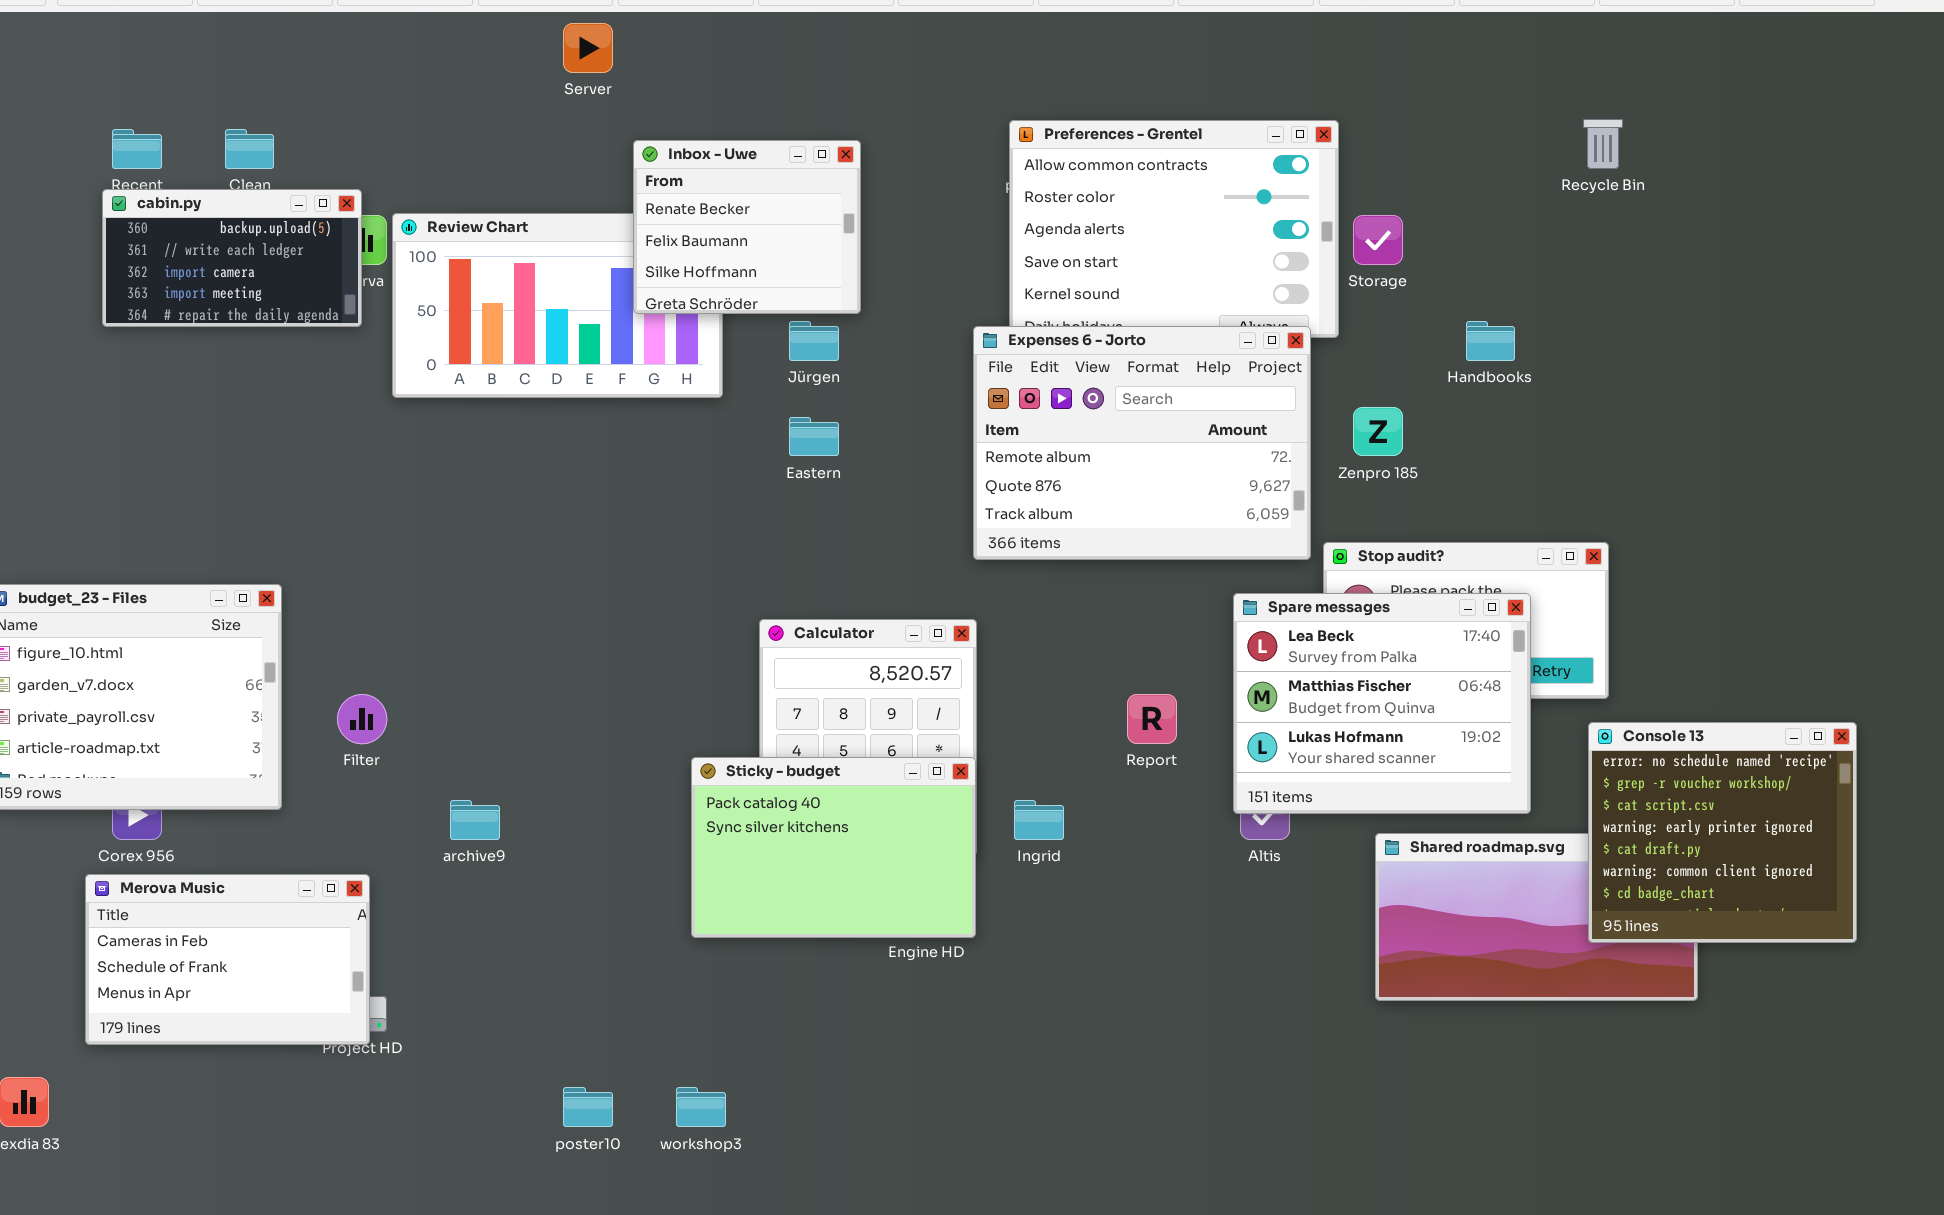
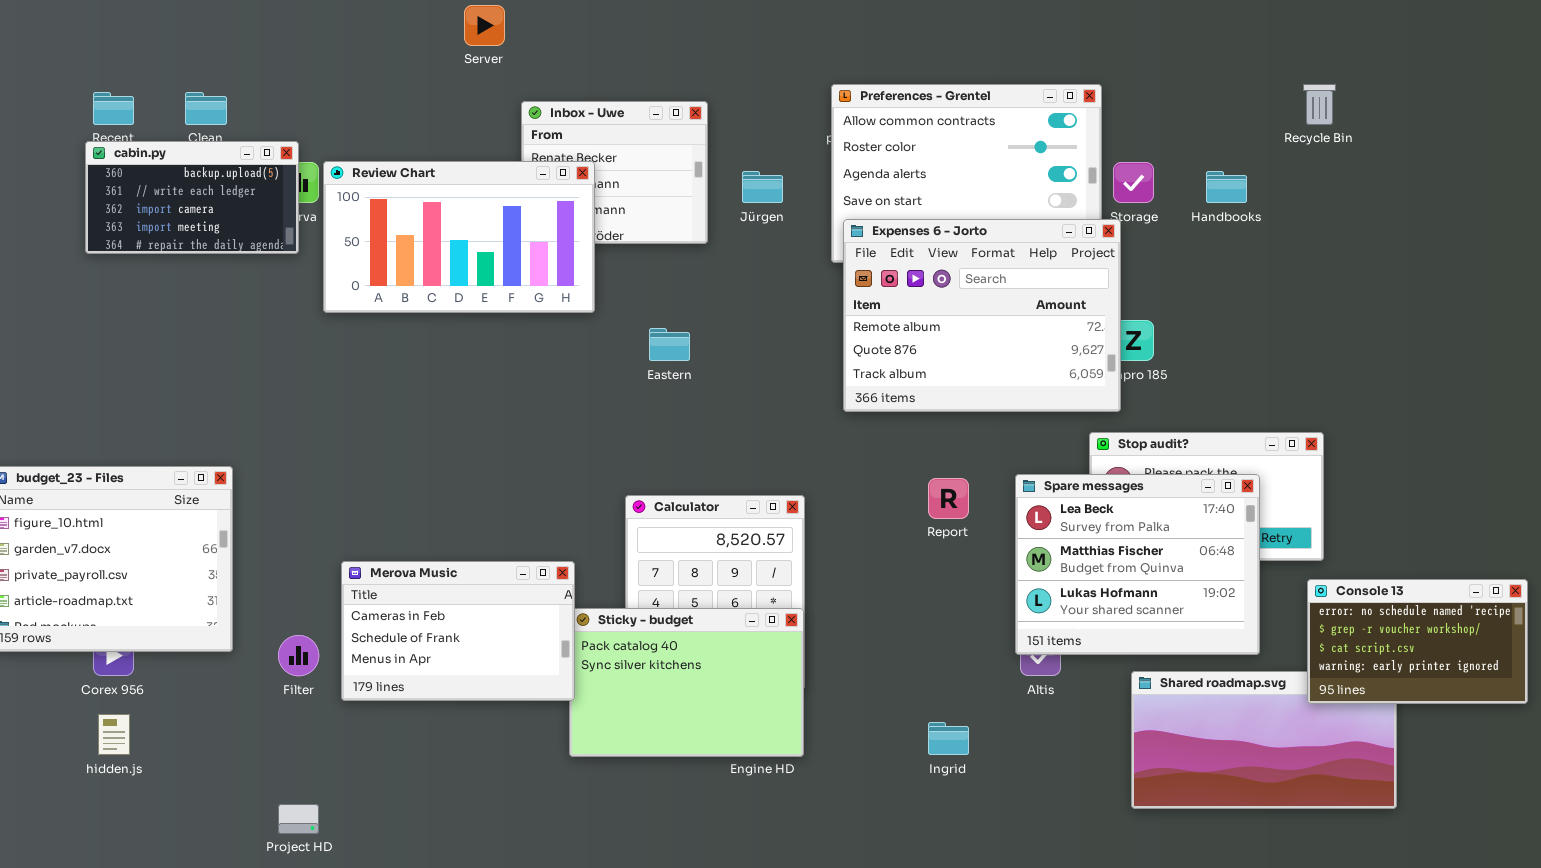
Review Chart: [392,213,723,398] -> [323,161,595,313], raised
Jürgen: [789,321,839,361] -> [742,171,783,203], moved
Handbooks: [1466,321,1515,361] -> [1206,171,1247,203], moved
Expenses 6 - Jorto: [973,326,1311,560] -> [843,219,1121,412], moved
Filter: [337,694,387,744] -> [278,635,319,676], moved
Report: [1127,694,1177,744] -> [928,478,969,519], moved
Console 13: [1588,722,1857,943] -> [1307,579,1528,704], resized
Ingrid: [1014,800,1064,840] -> [928,722,969,755], moved
Merova Music: [85,874,370,1045] -> [341,561,575,701], moved

